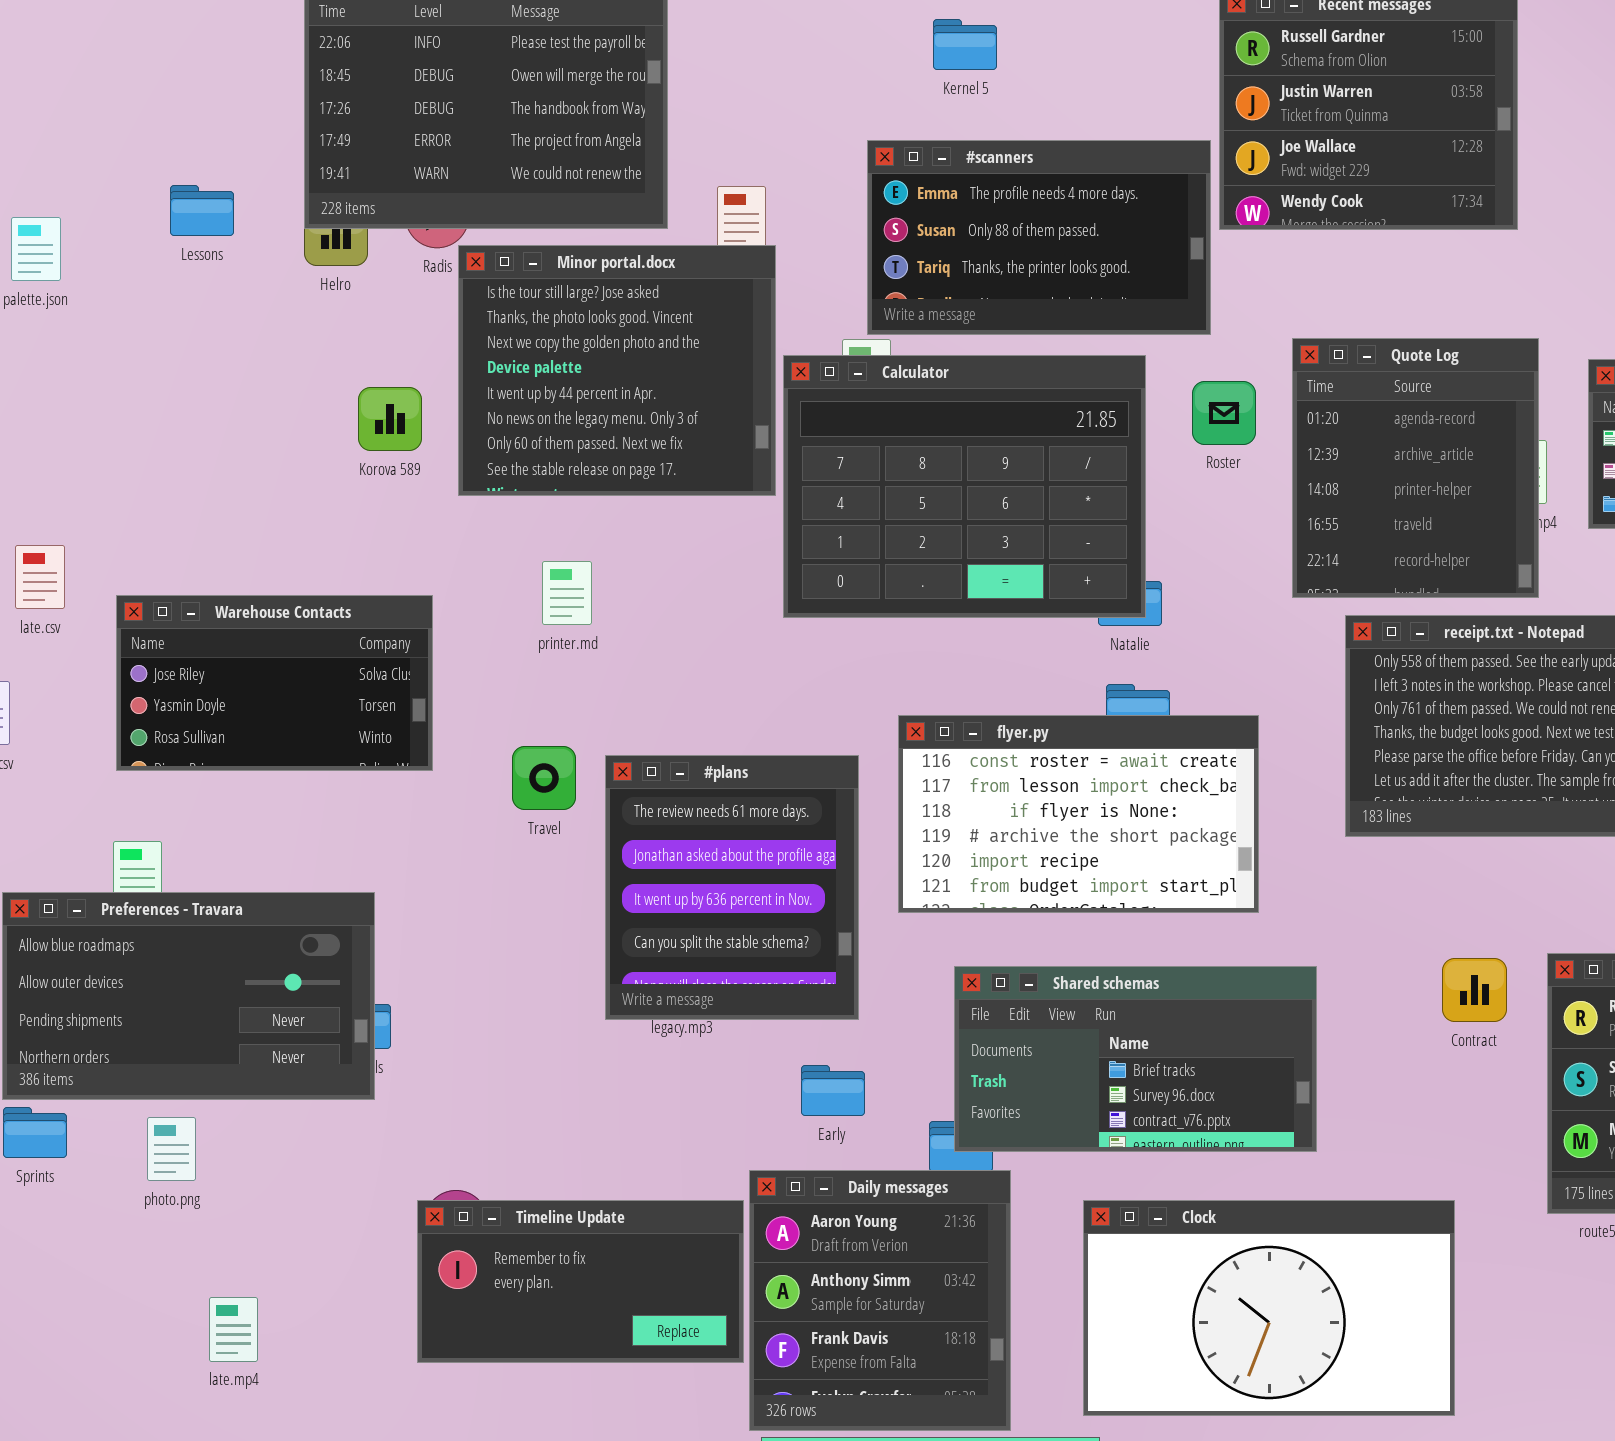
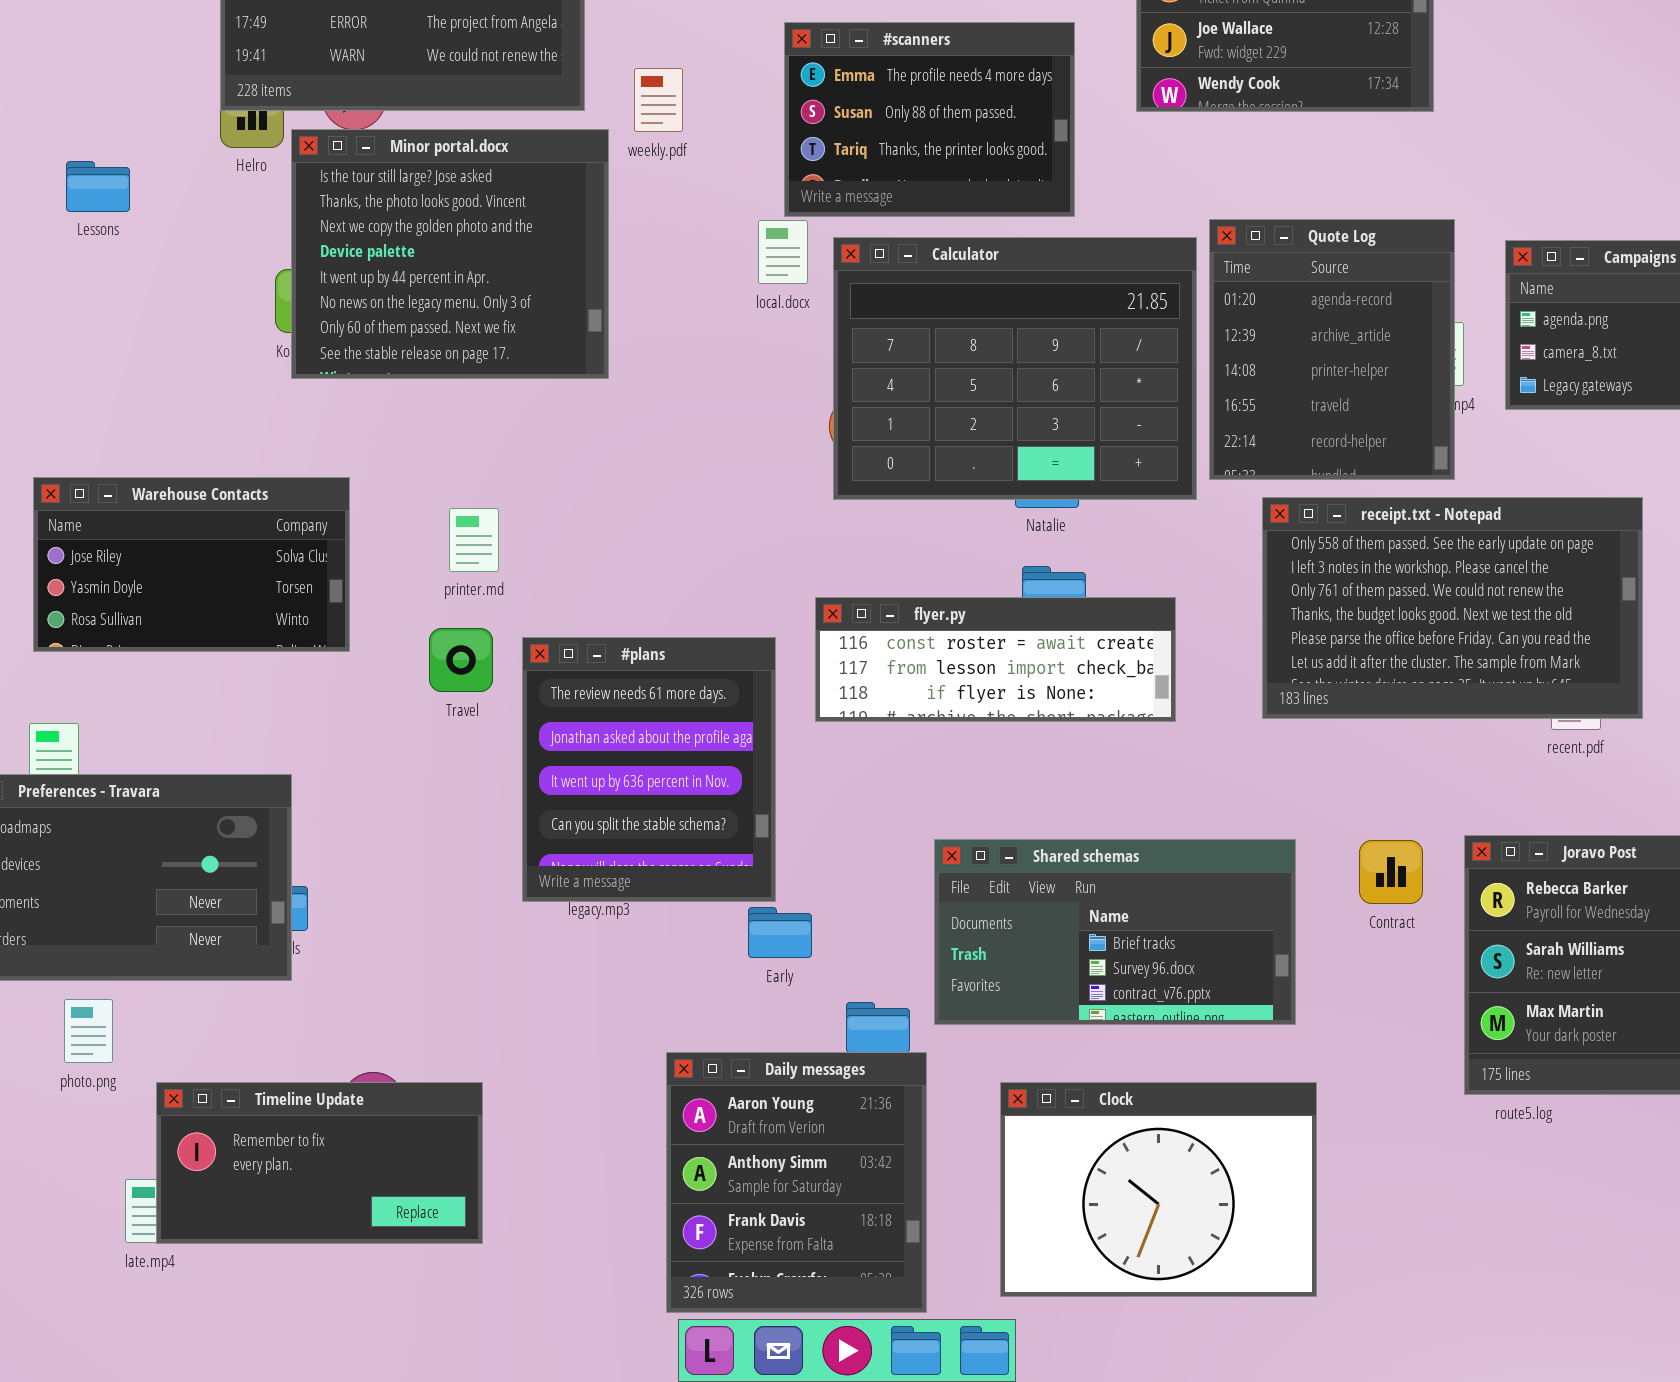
#scanners: [867,140,1211,335] -> [784,22,1075,217], resized
Lessons: [170,185,234,236] -> [66,161,130,212], moved
Minor portal.docx: [458,245,776,496] -> [291,129,609,379], moved
Calculator: [783,355,1146,618] -> [833,237,1197,500], moved
printer.md: [542,561,592,625] -> [449,508,499,572], moved
flyer.py: [898,715,1259,913] -> [815,597,1176,722], resized
Shared schemas: [954,966,1317,1152] -> [934,839,1296,1025], moved
Early: [801,1065,865,1116] -> [748,907,812,958], moved
Timeline Update: [417,1200,744,1363] -> [156,1082,483,1244], moved
Clock: [1083,1200,1455,1416] -> [1000,1082,1317,1297], resized

